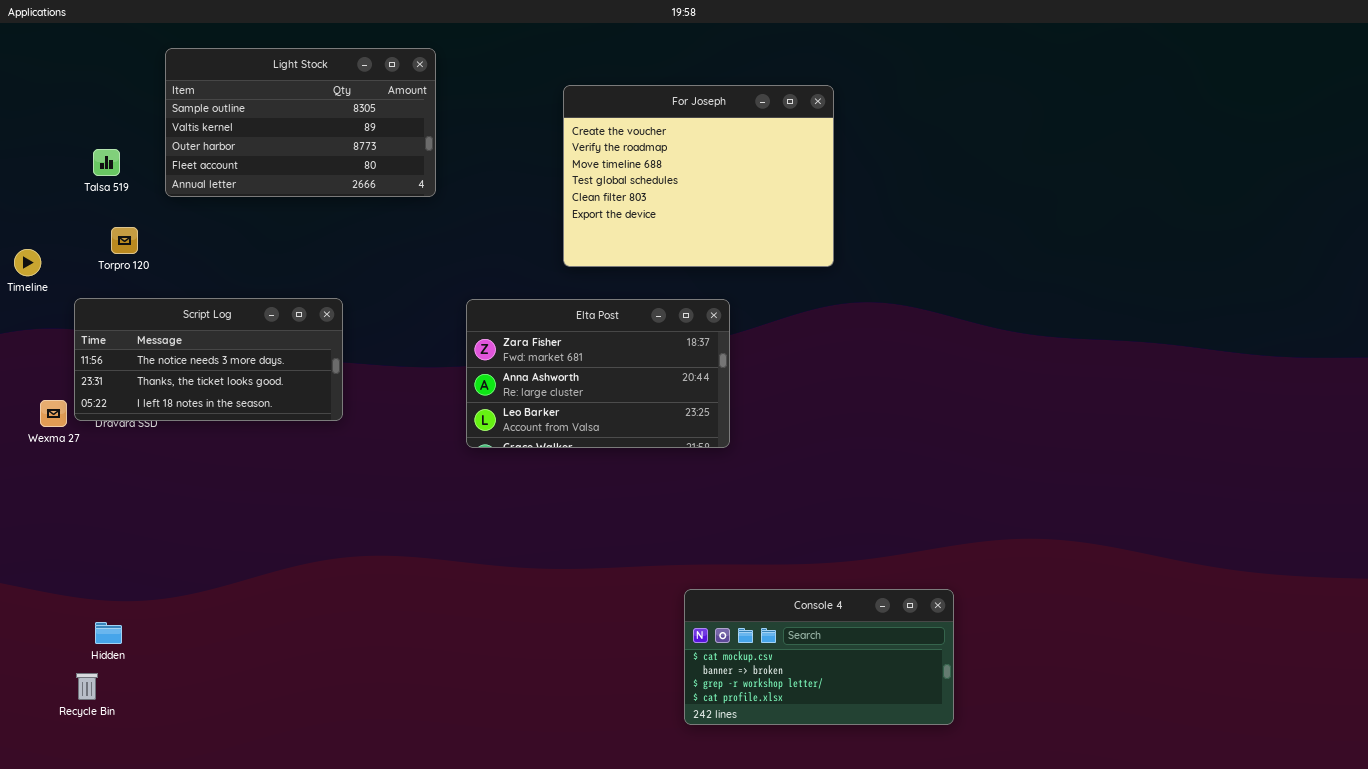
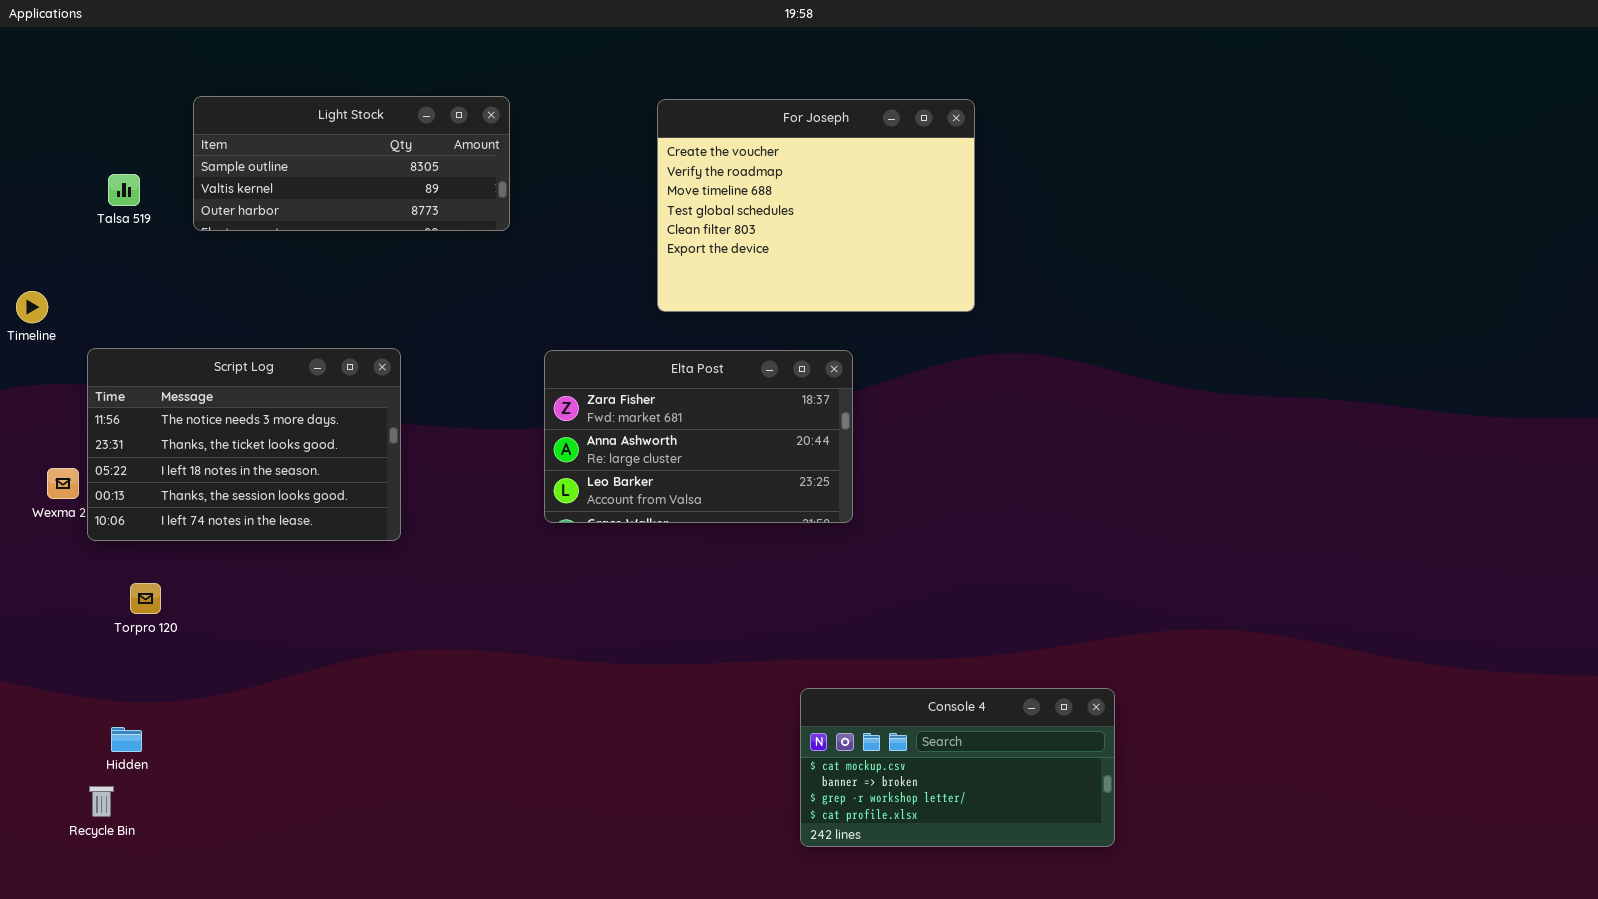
Light Stock: [165,48,436,197] -> [193,96,510,231], resized
Torpro 120: [111,227,138,254] -> [130,583,161,614], moved
Script Log: [74,298,343,421] -> [87,348,401,541], resized

